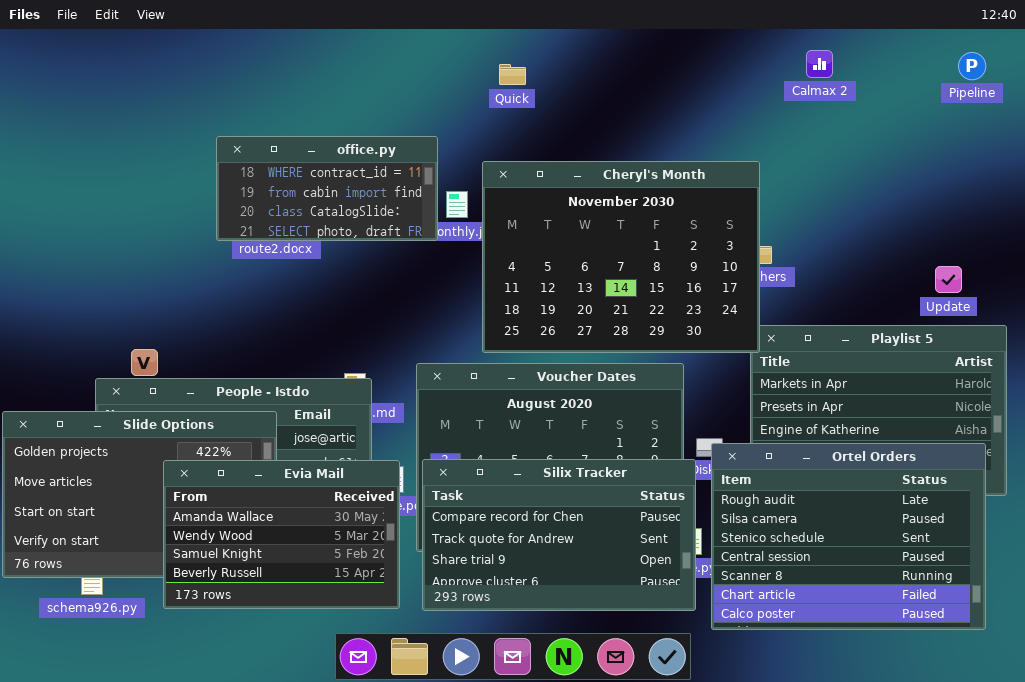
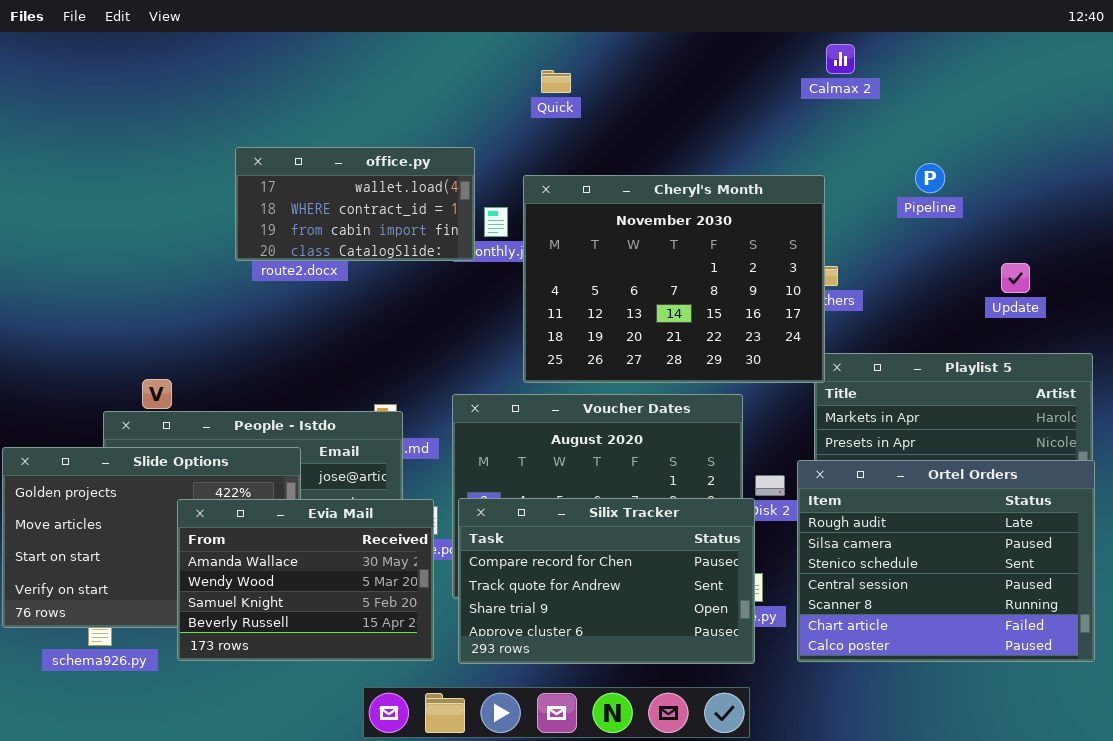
Calmax 2: [806,50,833,78] -> [826,44,855,74], moved
Pipeline: [958,52,986,80] -> [915,163,945,193], moved
office.py: [216,136,438,241] -> [235,147,475,261], scrolled up 1 row
Update: [935,266,962,293] -> [1001,263,1030,293], moved
Ortel Orders: [711,443,986,630] -> [797,460,1095,662], moved

